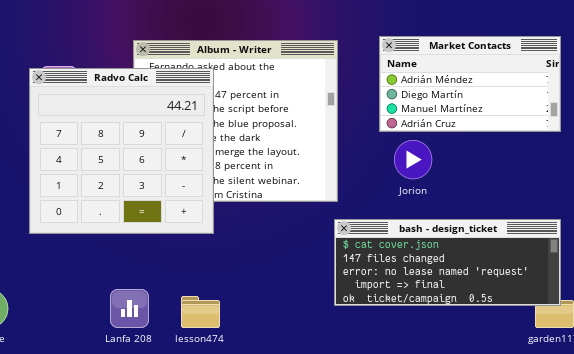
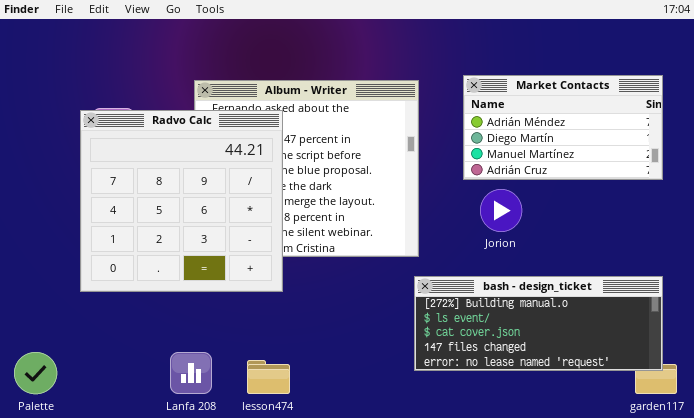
bash - design_ticket: [334,219,561,306] -> [414,276,663,371], scrolled up 2 rows

